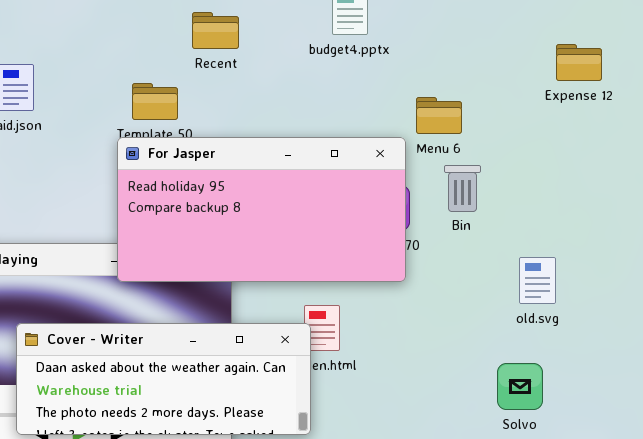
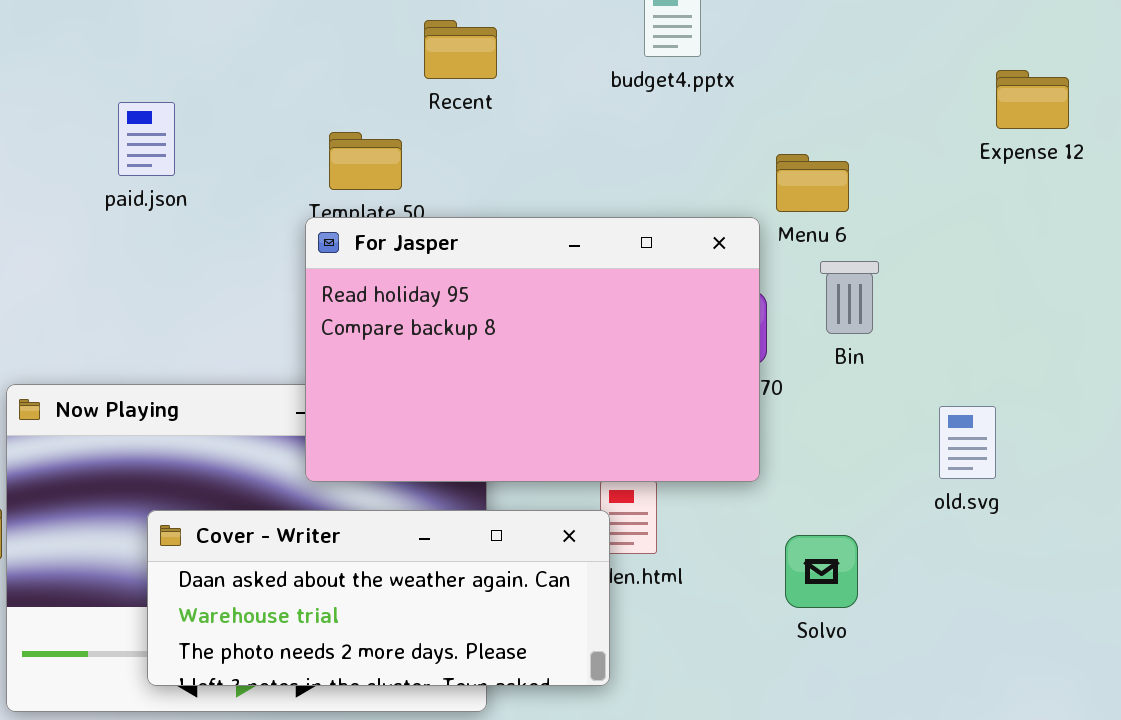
For Jasper: [117,137,406,282] -> [305,217,760,482], resized
Solvo: [497,363,543,410] -> [785,535,858,608], moved

